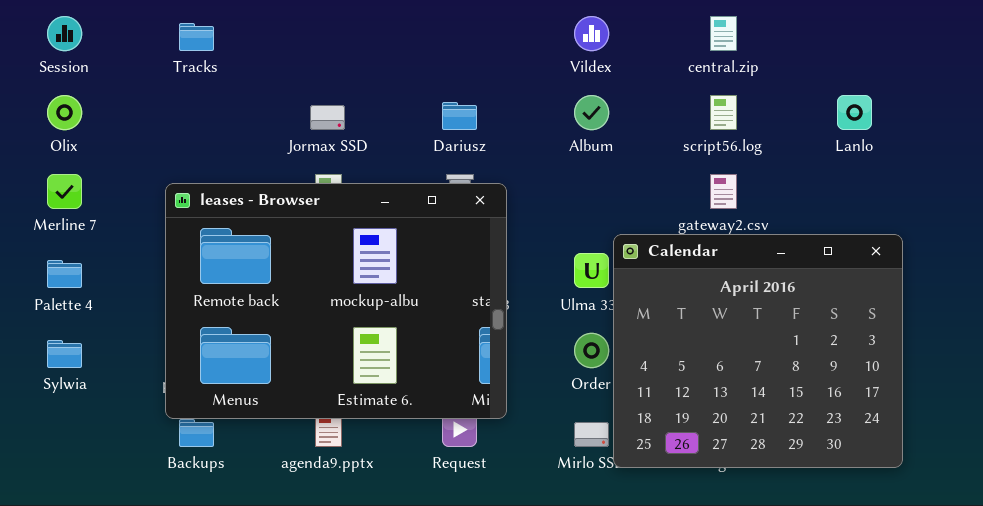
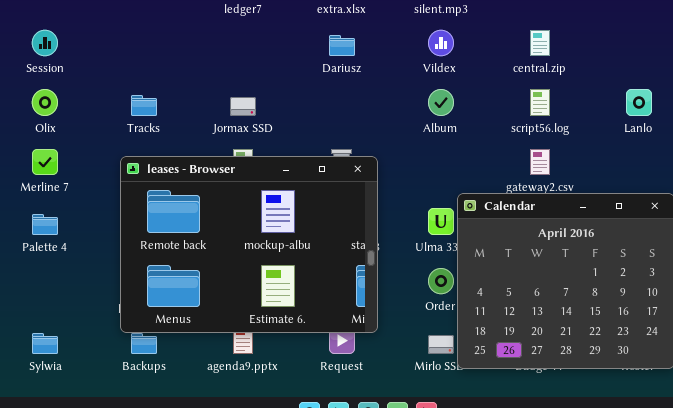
Tracks: [179,23,214,51] -> [131,95,157,116], moved
Dariusz: [442,102,477,130] -> [329,35,355,56], moved
Sylwia: [47,340,82,368] -> [32,333,58,354], moved

